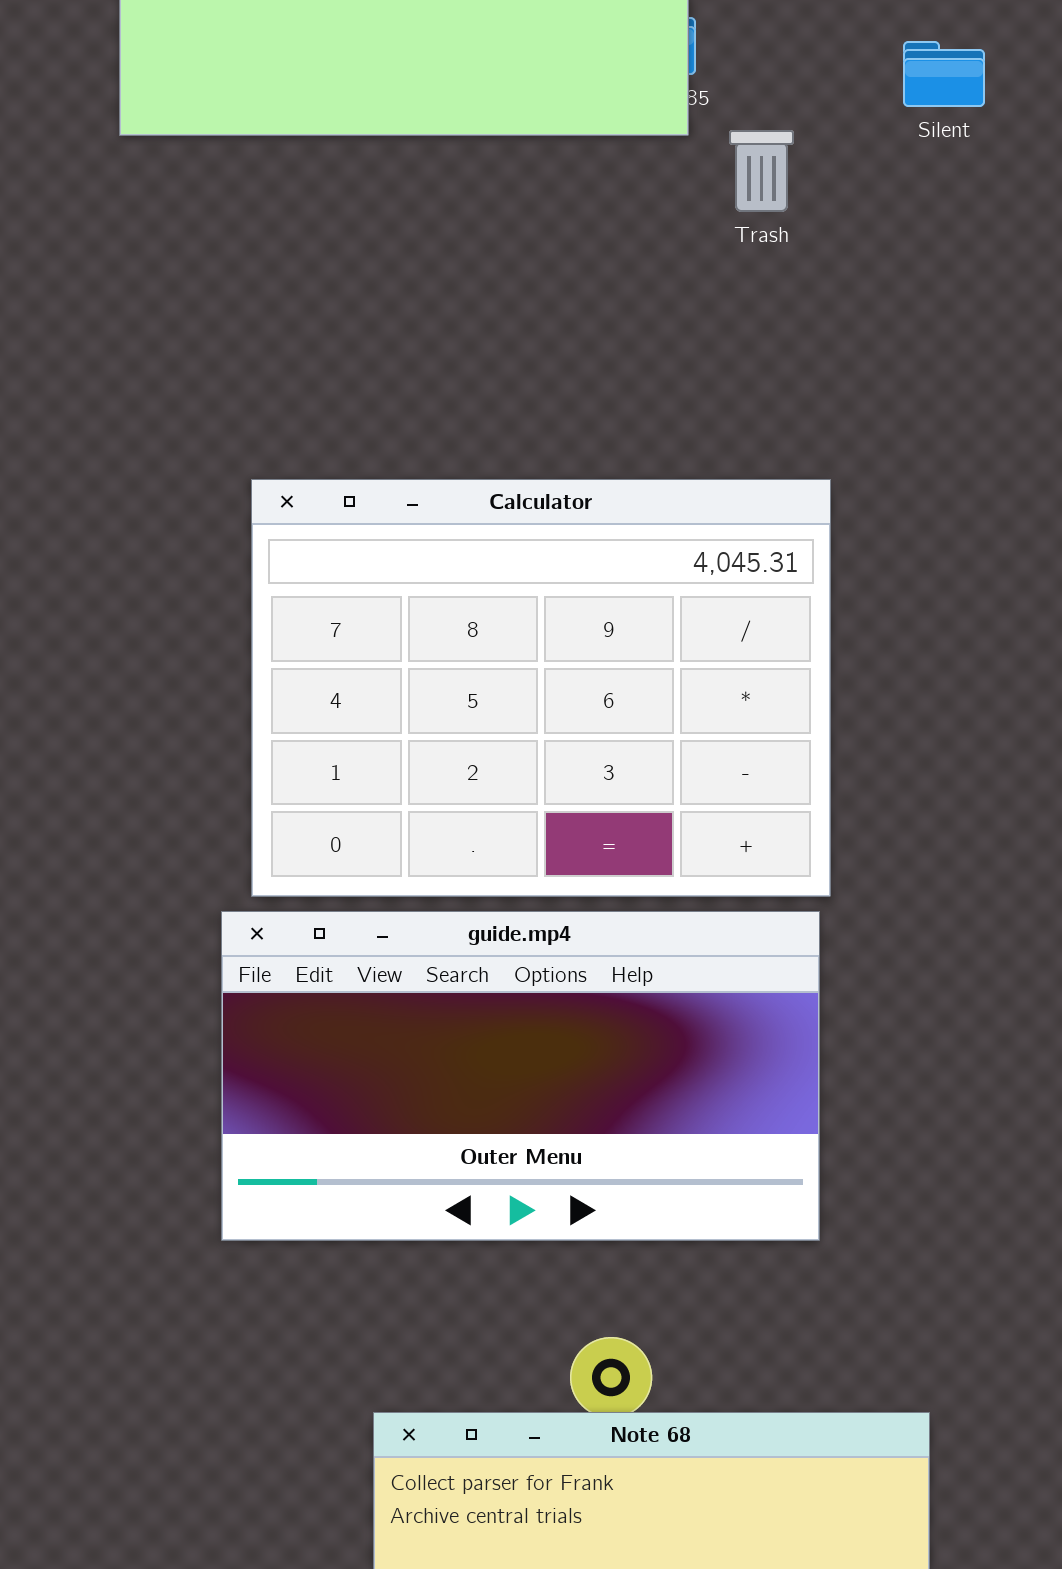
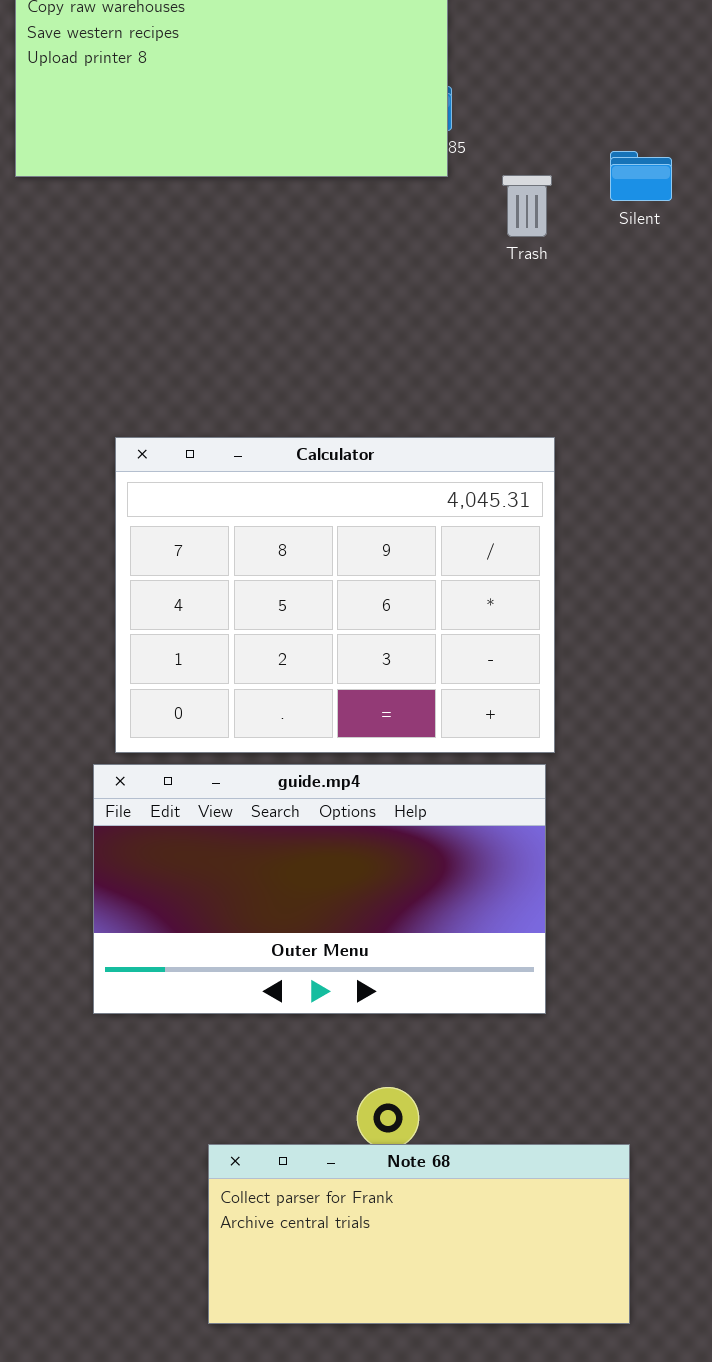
Silent: [903,41,985,107] -> [610,151,672,201], moved
Trash: [729,130,794,212] -> [502,175,552,237], moved

